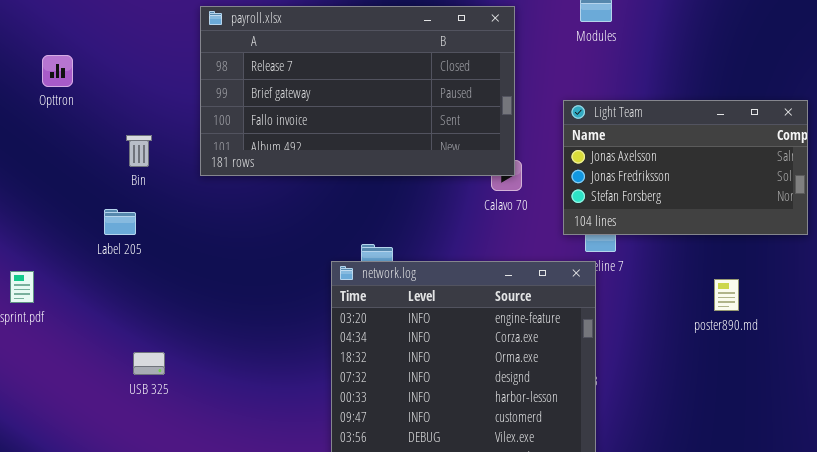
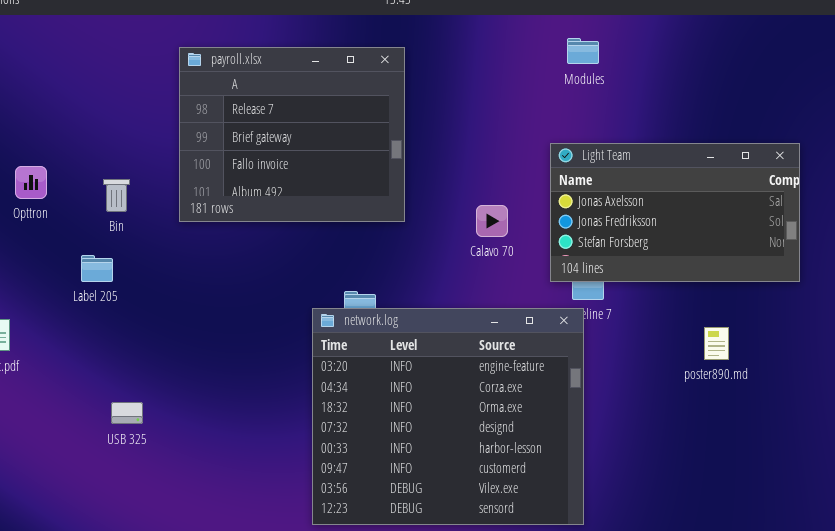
payroll.xlsx: [200,6,515,176] -> [179,47,405,222], resized
Opttron: [42,55,73,87] -> [15,166,47,199], moved

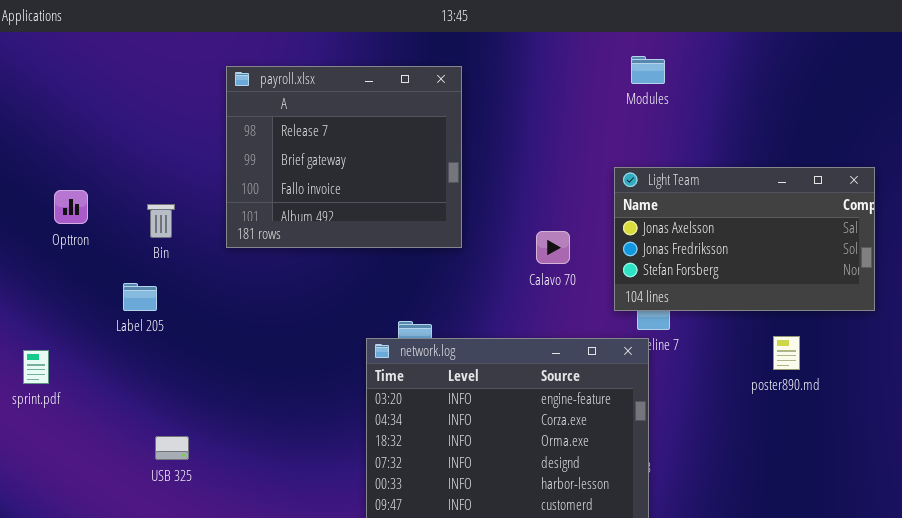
poster890.md: [704,327,729,360] -> [773,336,800,370], moved

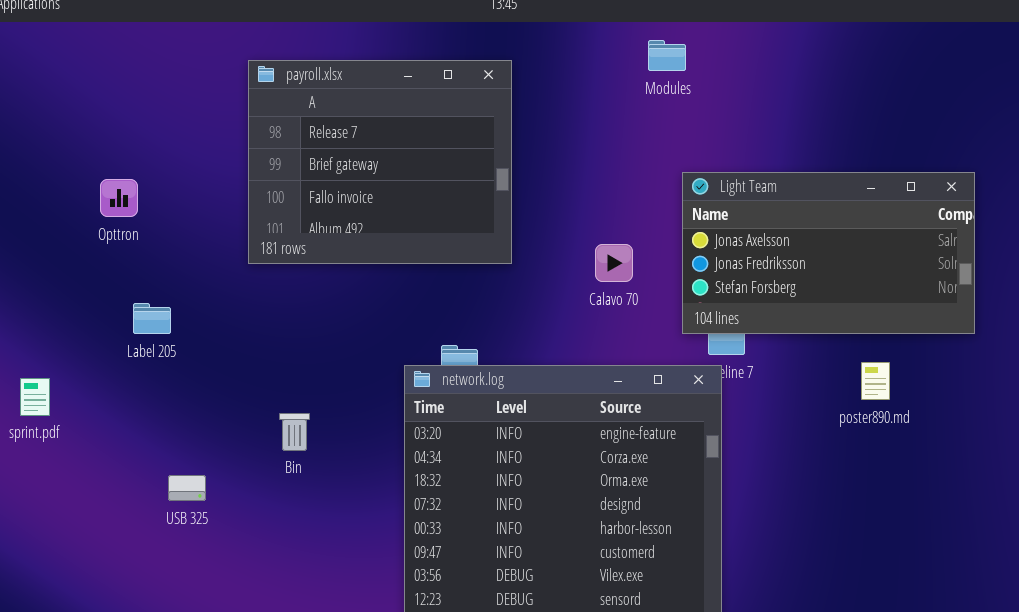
Modules: [631,56,665,84] -> [648,40,686,71], moved
Opttron: [54,190,88,224] -> [100,179,138,217], moved
Bin: [147,204,175,238] -> [279,413,310,451], moved

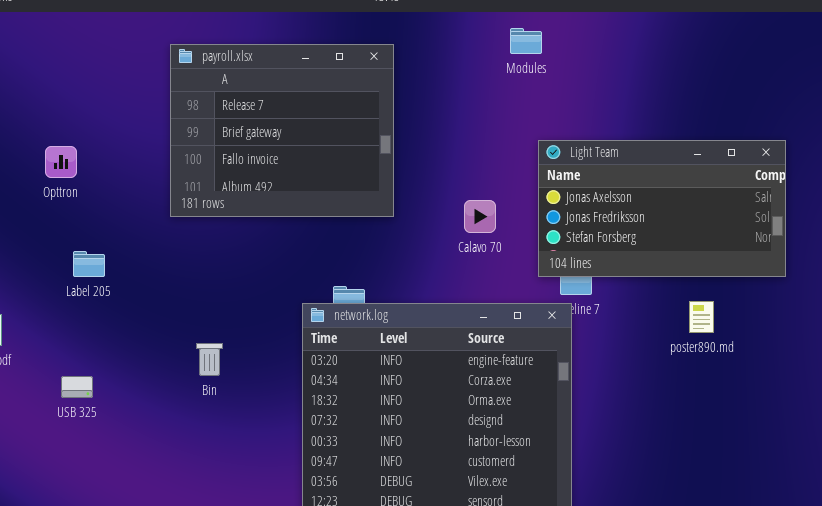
USB 325: [168,475,206,501] -> [61,376,93,398], moved

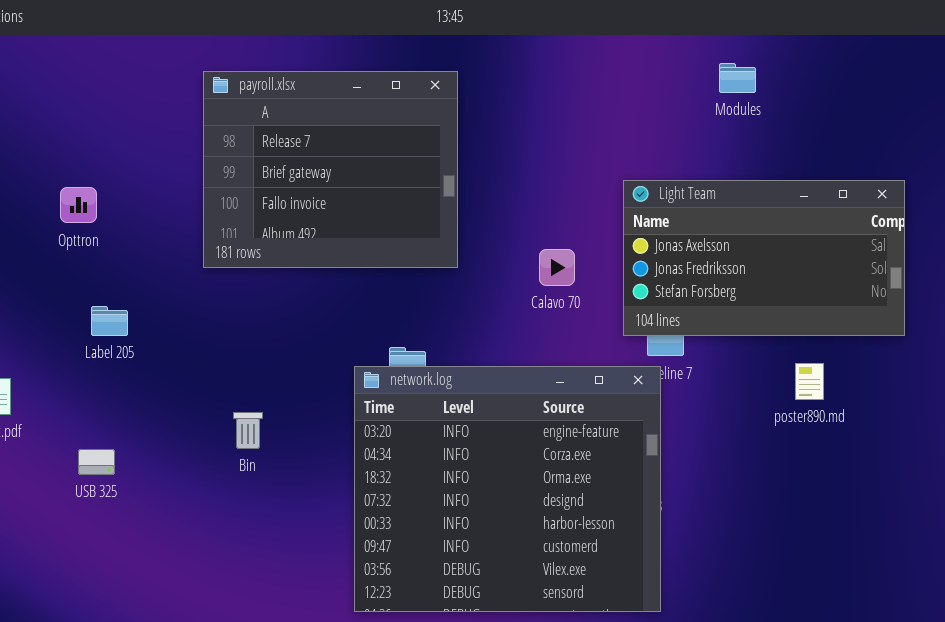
Modules: [510,28,542,54] -> [719,63,756,93], moved

